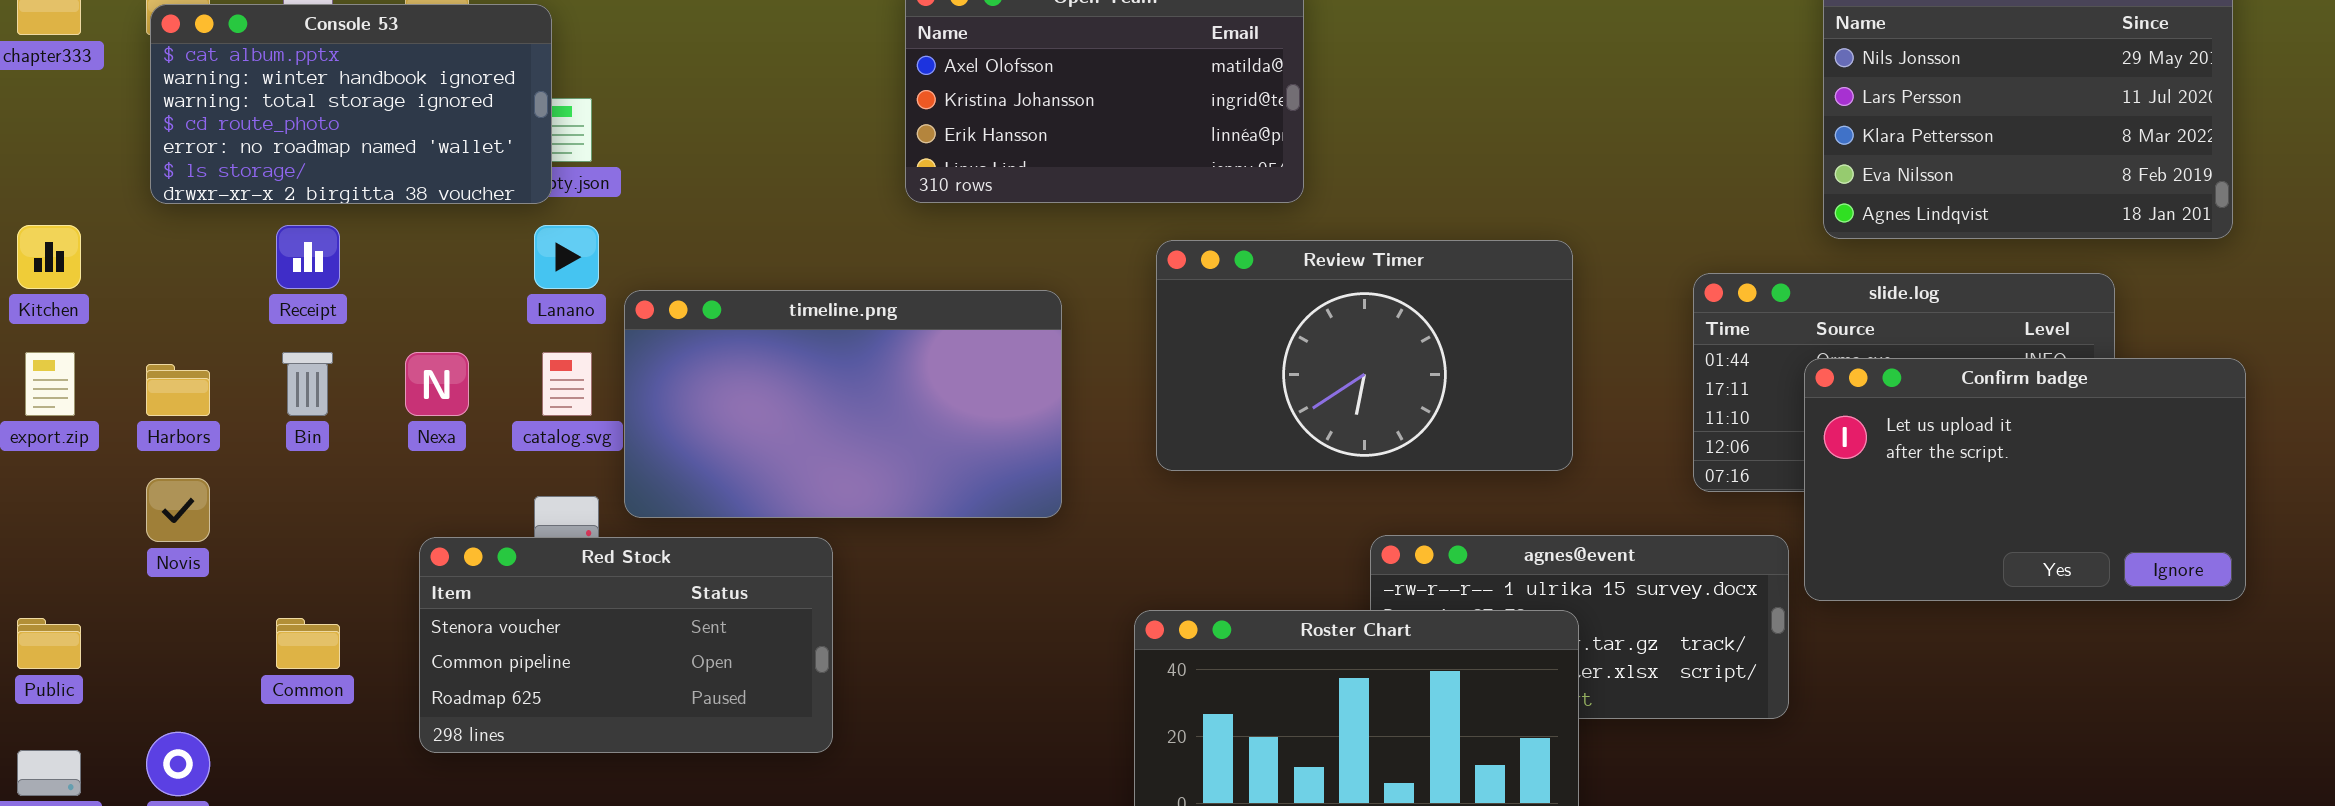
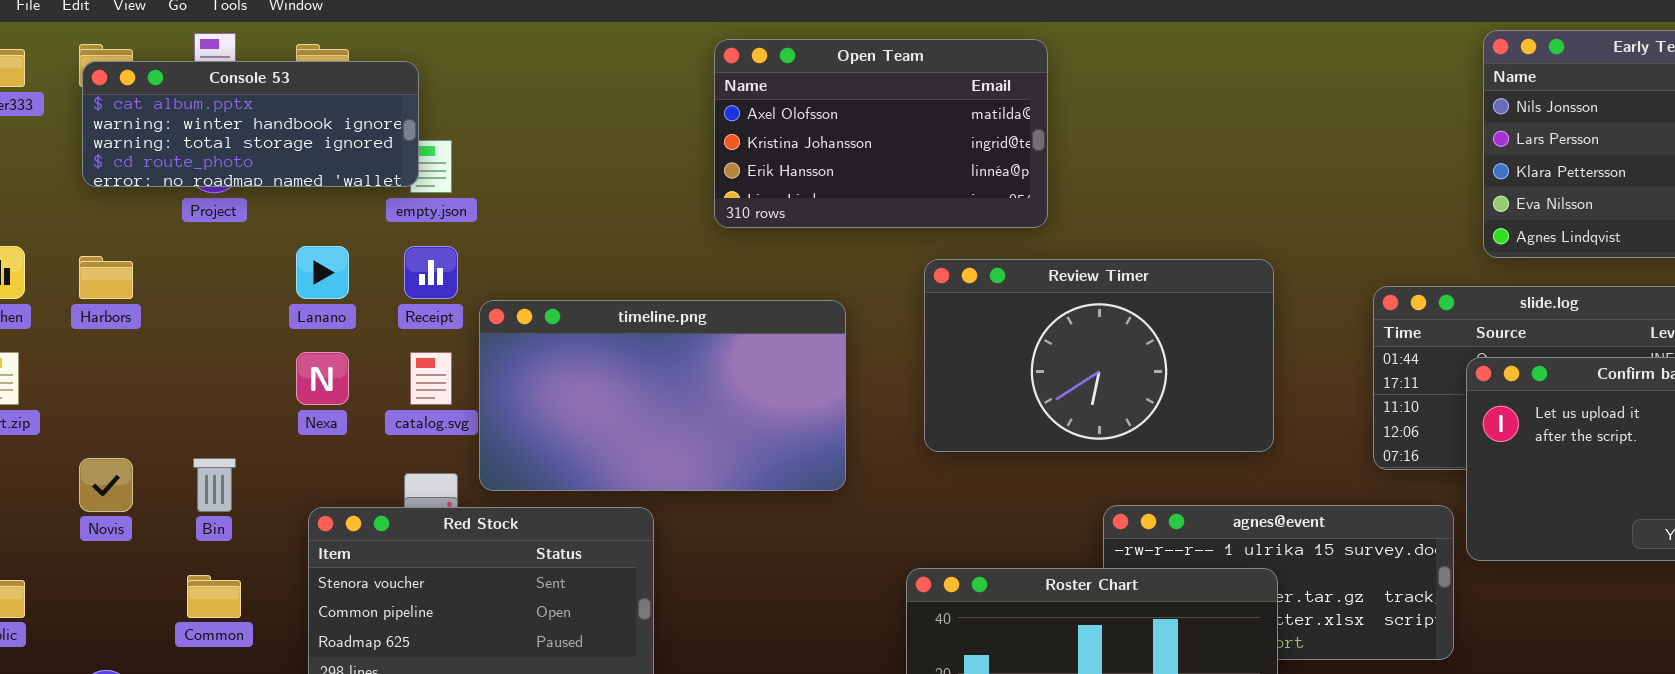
Console 53: [150,4,552,204] -> [82,61,419,187], resized
Receipt: [276,225,340,289] -> [404,246,458,299], moved
Lanano: [534,225,599,289] -> [296,246,349,299], moved
Bin: [282,352,333,416] -> [193,458,236,512], moved
Harbors: [146,364,210,416] -> [79,256,133,299], moved

